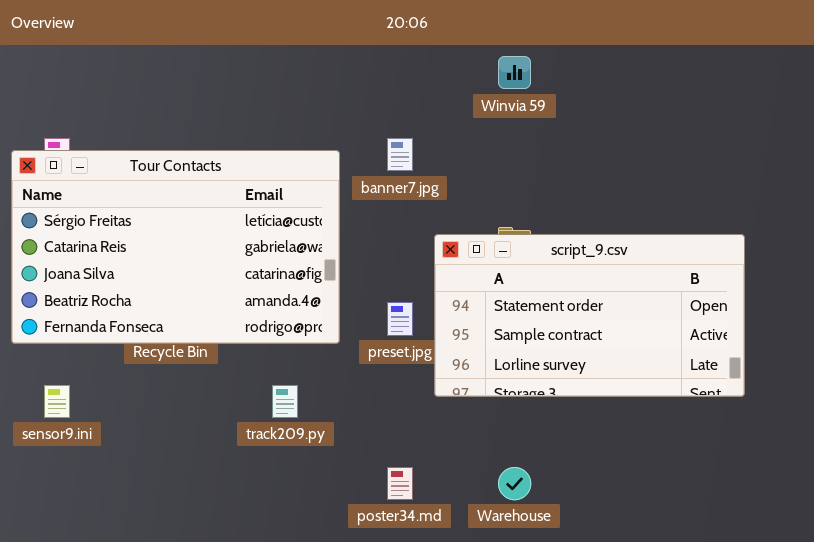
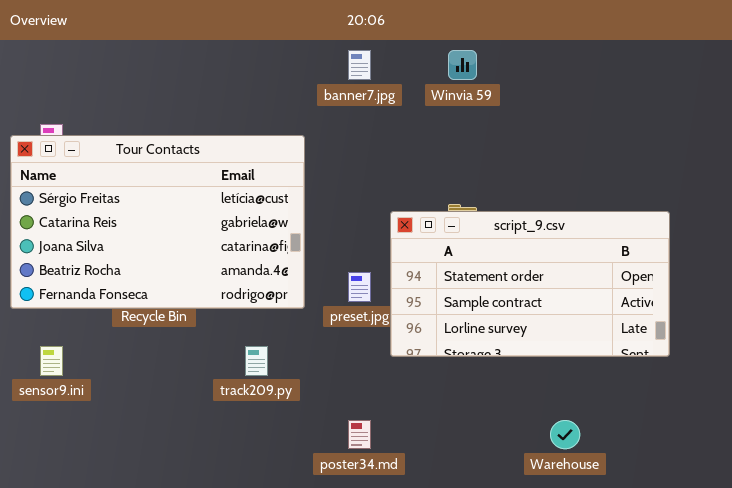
banner7.jpg: [387,138,413,171] -> [348,50,371,80], moved
Warehouse: [498,467,531,500] -> [550,420,580,449], moved

